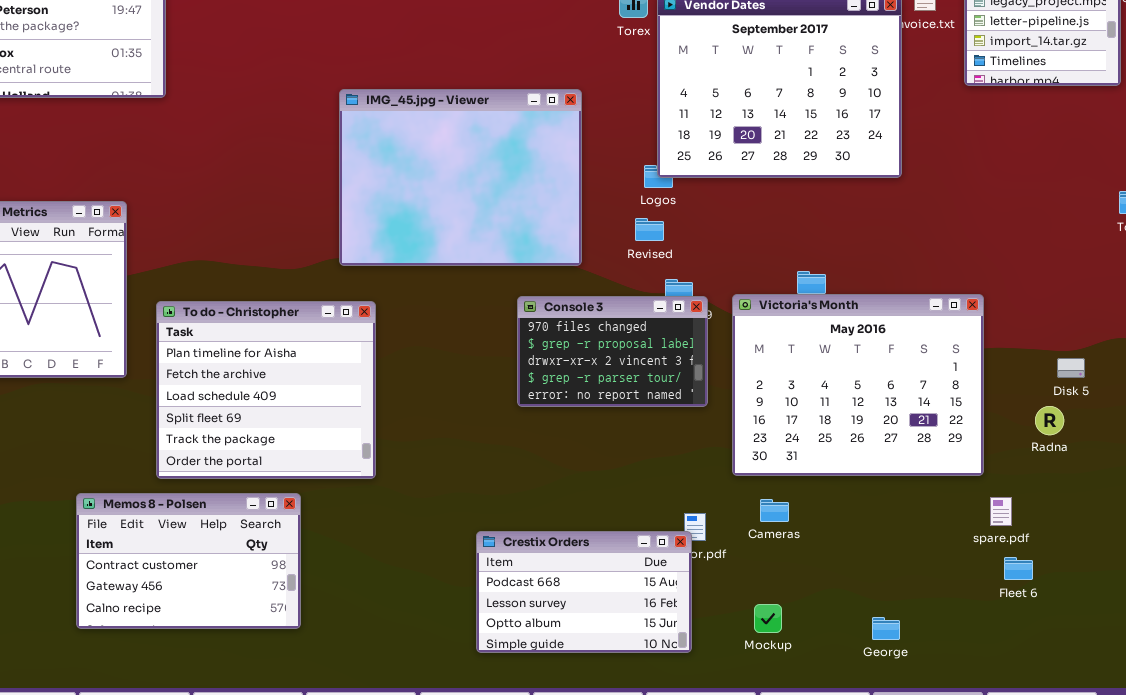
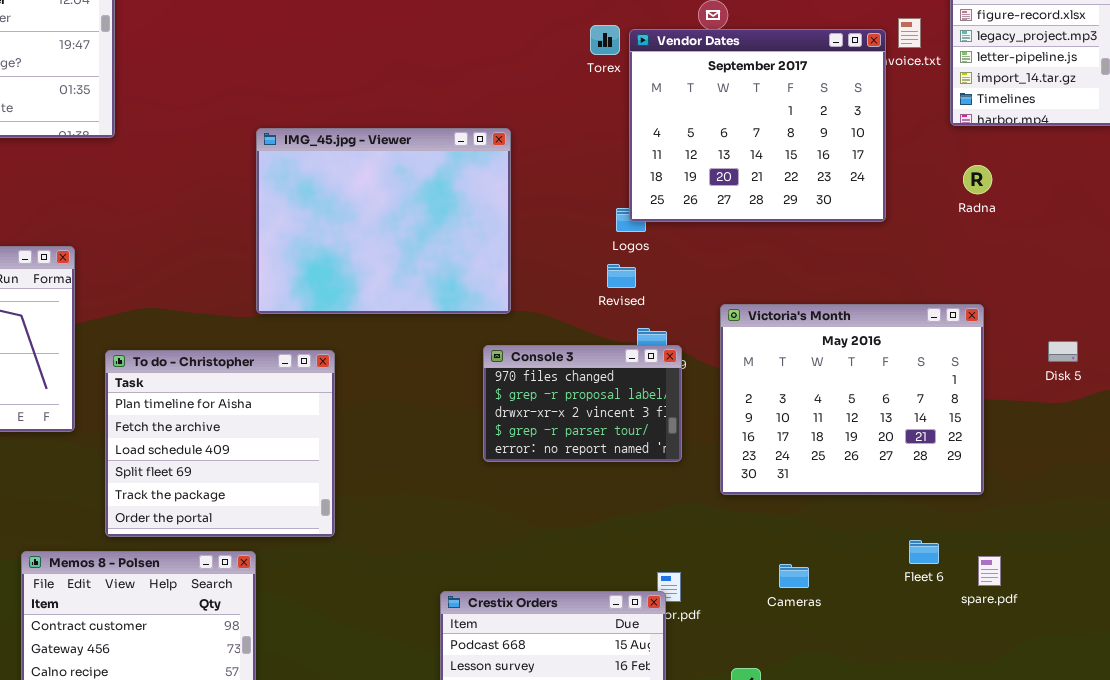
IMG_45.jpg - Viewer: [339,89,582,266] -> [256,128,511,314], moved
Victoria's Month: [732,294,984,476] -> [720,304,984,495], moved
Disk 5: [1057,358,1085,378] -> [1048,341,1078,362], moved
Radna: [1035,406,1064,435] -> [963,165,992,194], moved
Cameras: [760,499,789,522] -> [779,564,809,588], moved
Fleet 6: [1004,557,1033,580] -> [909,540,939,564], moved

